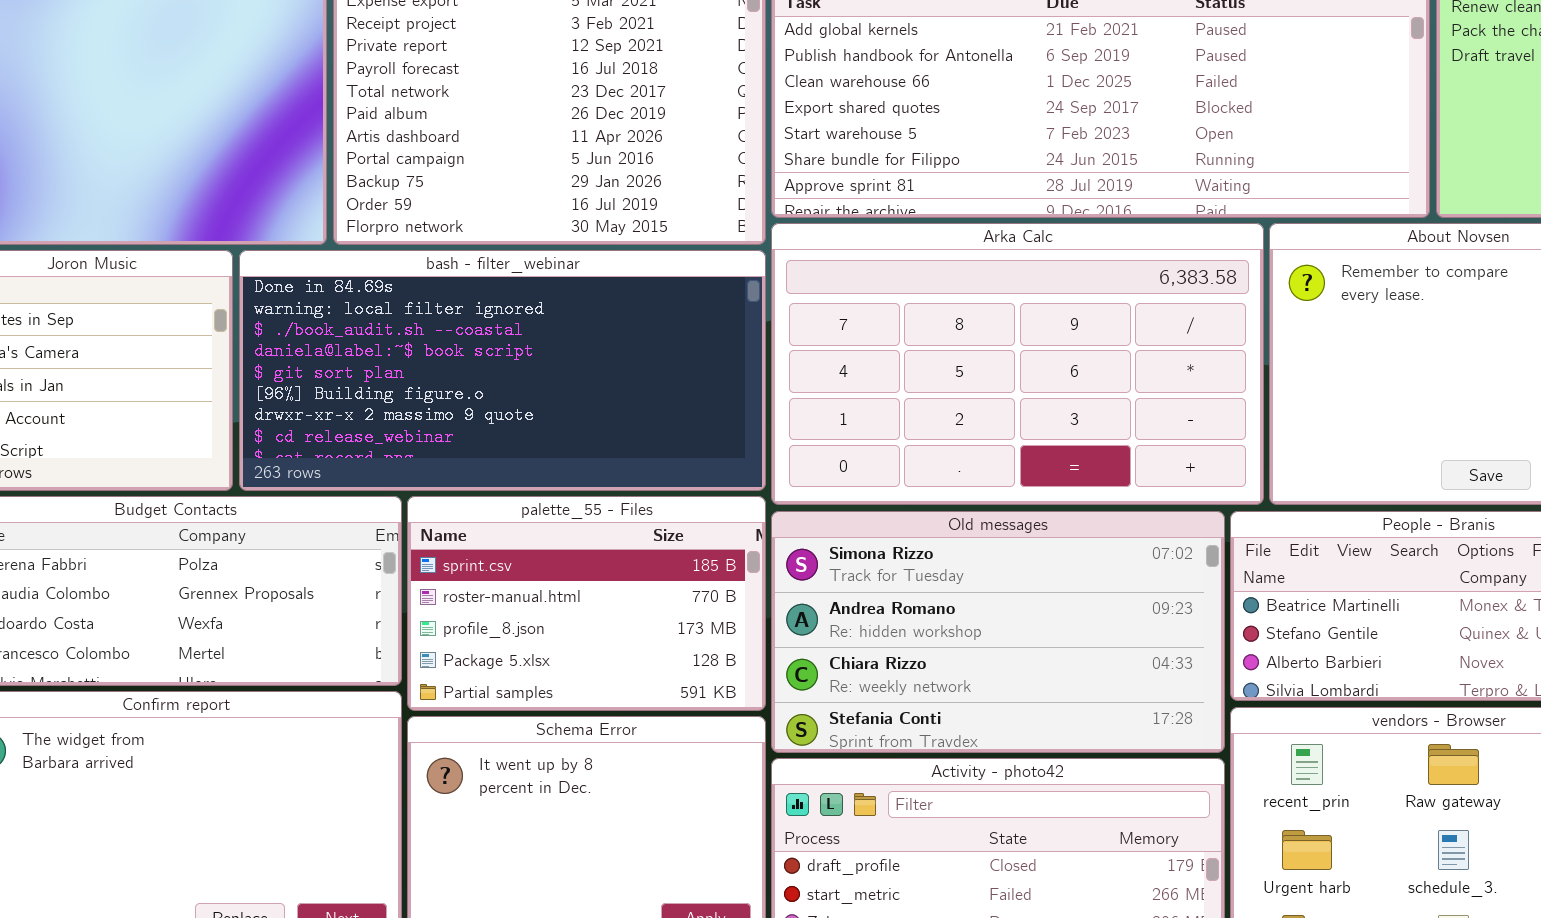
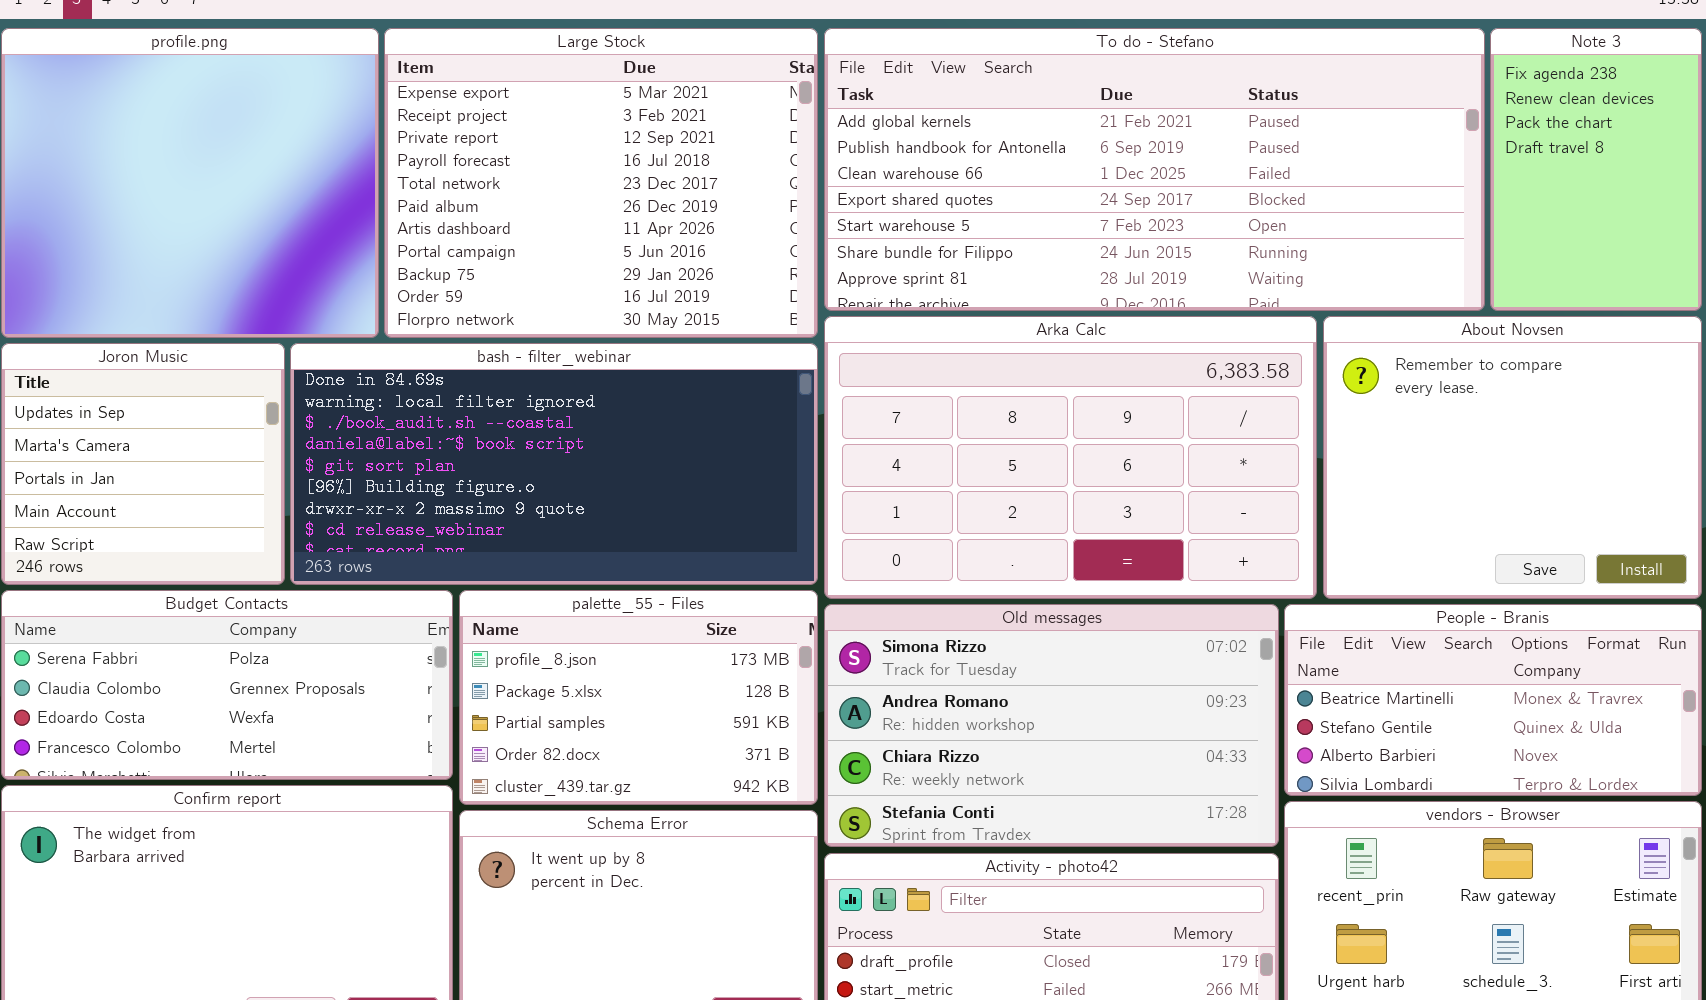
palette_55 - Files: [407,496,766,711] -> [459,590,818,805], scrolled down 2 rows

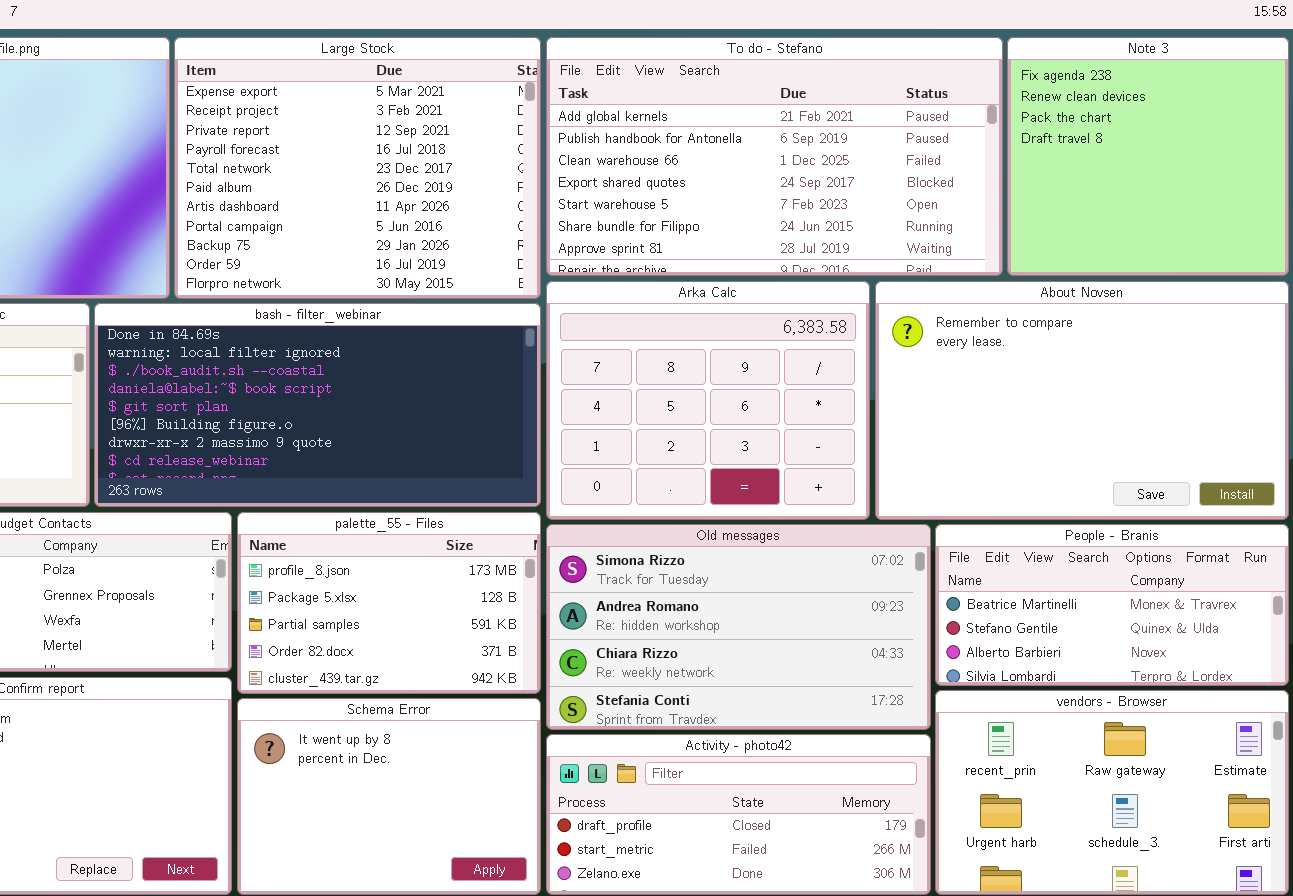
To do - Stefano: [824,28,1485,311] -> [546,37,1003,276], resized
Note 3: [1490,28,1702,311] -> [1007,37,1289,276], resized
Arka Calc: [824,316,1317,599] -> [546,281,870,520], resized
About Novsen: [1323,316,1702,599] -> [875,281,1289,520], resized

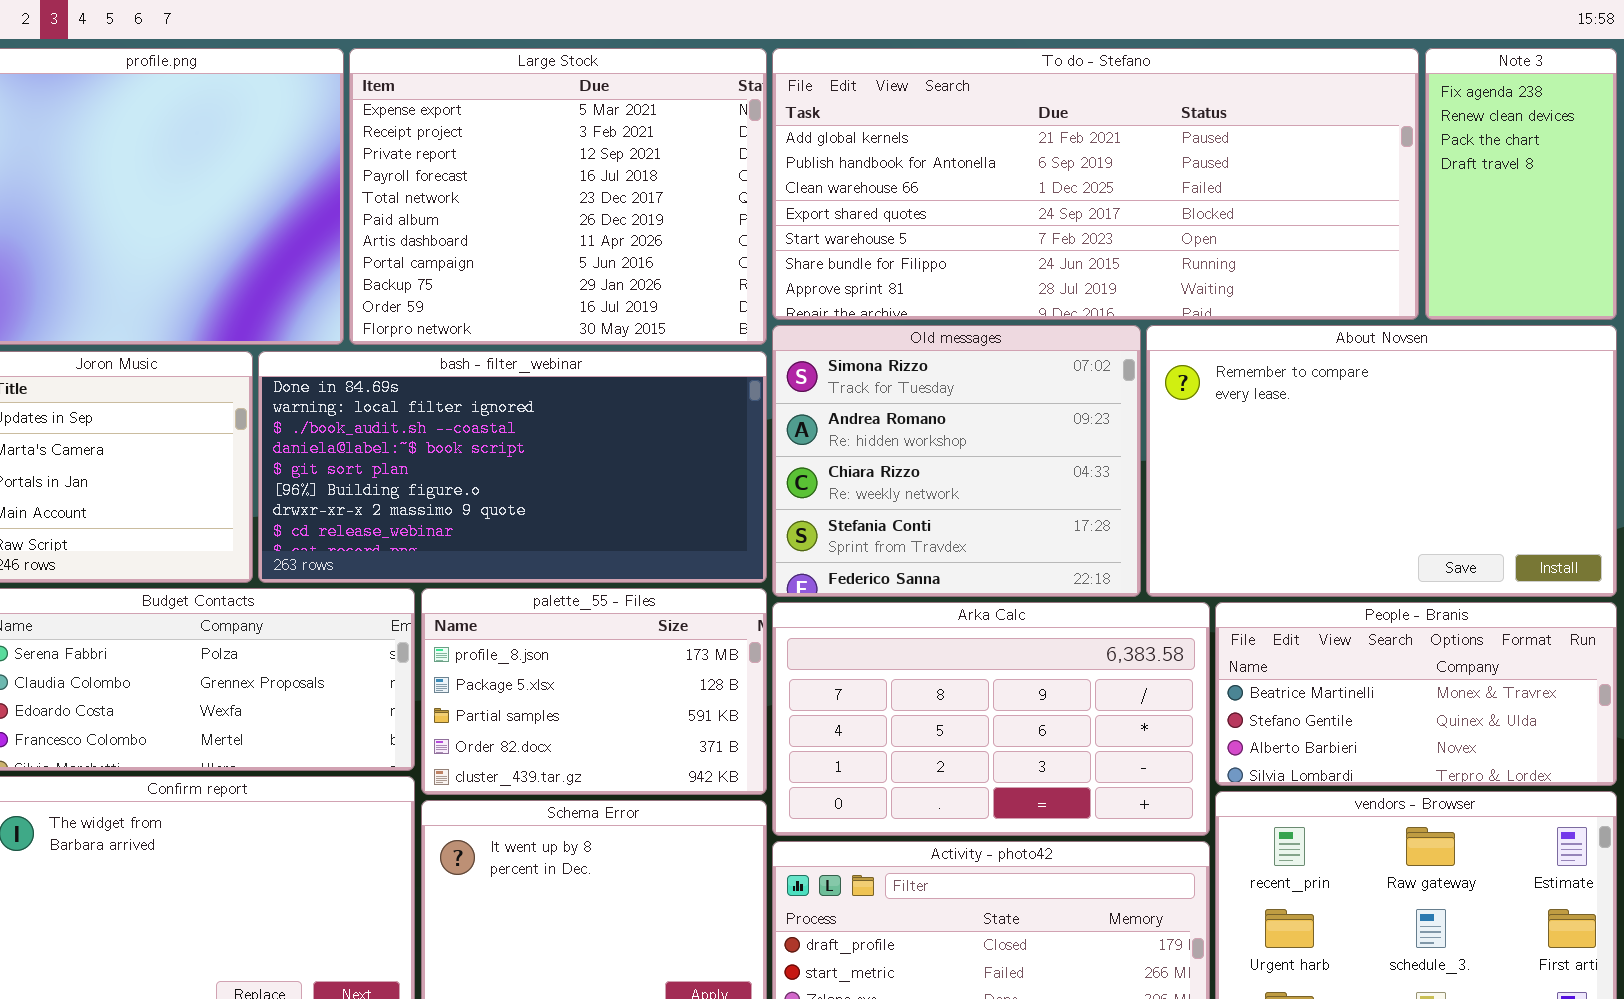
To do - Stefano: [546,37,1003,276] -> [772,48,1419,320], resized
Note 3: [1007,37,1289,276] -> [1425,48,1617,320], resized
Arka Calc: [546,281,870,520] -> [772,602,1210,836], moved, resized
Old messages: [546,524,931,730] -> [772,325,1141,597], moved, resized

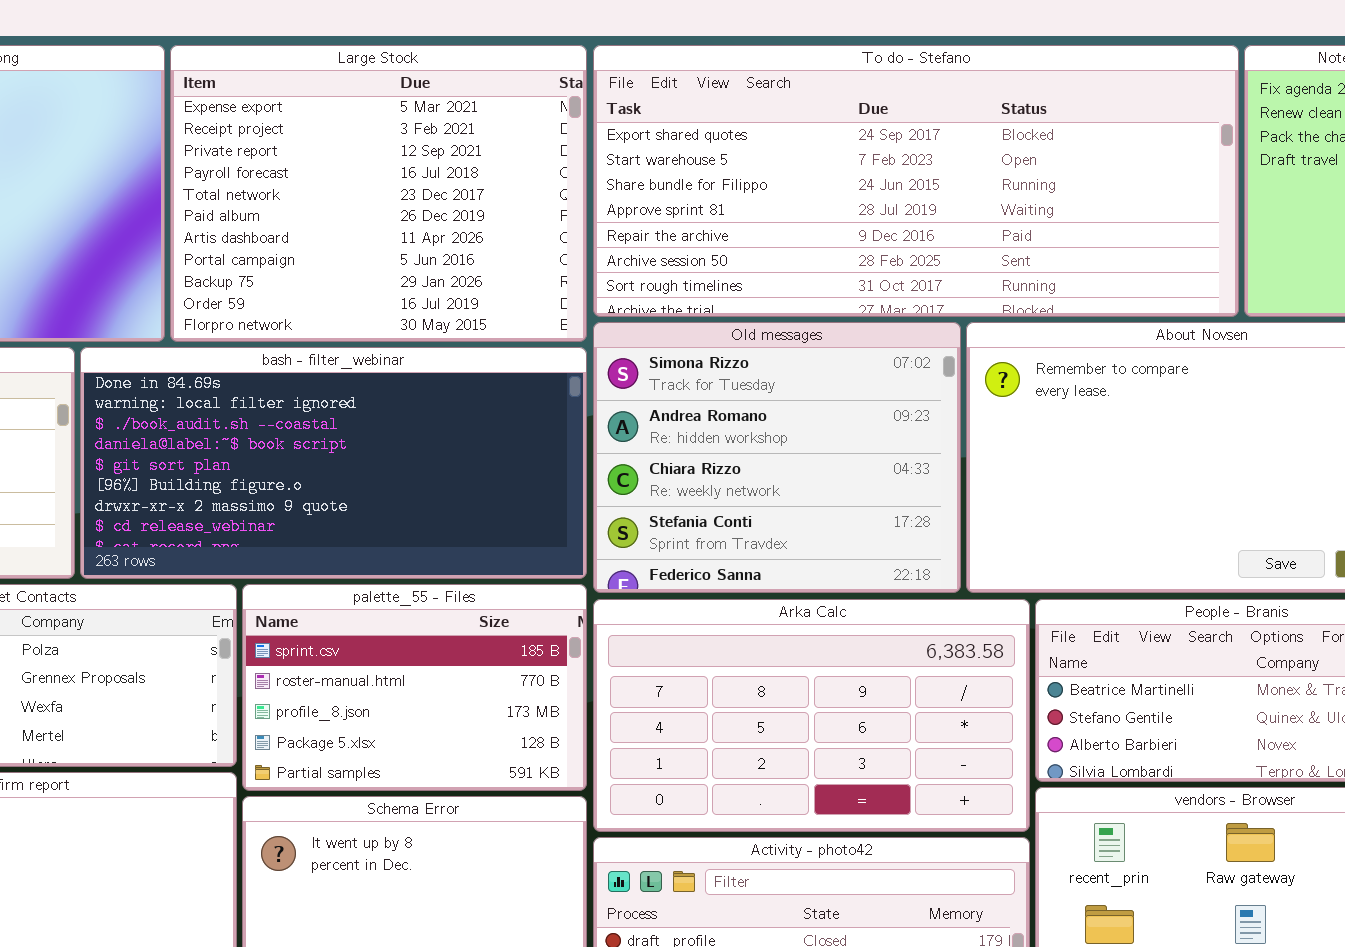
To do - Stefano: [772,48,1419,320] -> [593,45,1239,317], scrolled down 3 rows
palette_55 - Files: [421,588,767,795] -> [242,584,587,791], scrolled up 2 rows

